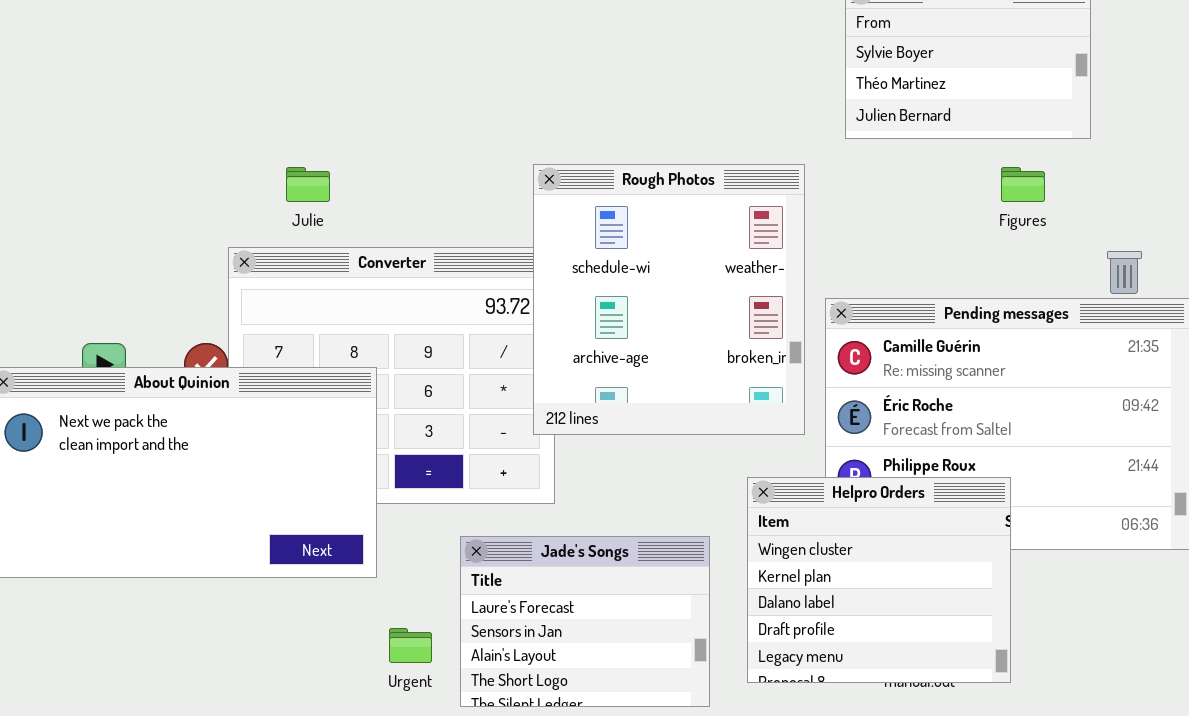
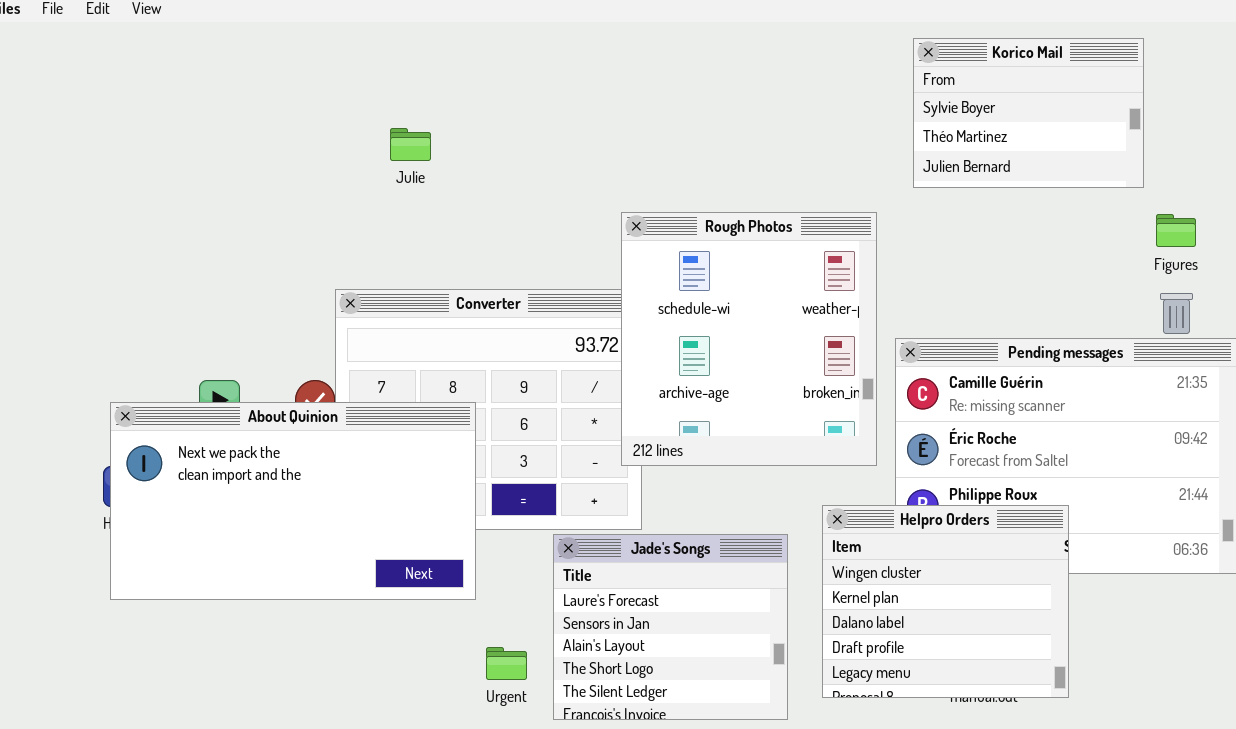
Julie: [286,167,330,202] -> [390,128,431,161], moved
Figures: [1001,167,1045,202] -> [1156,214,1196,247], moved
Jade's Songs: [460,536,710,707] -> [553,534,788,720], resized

